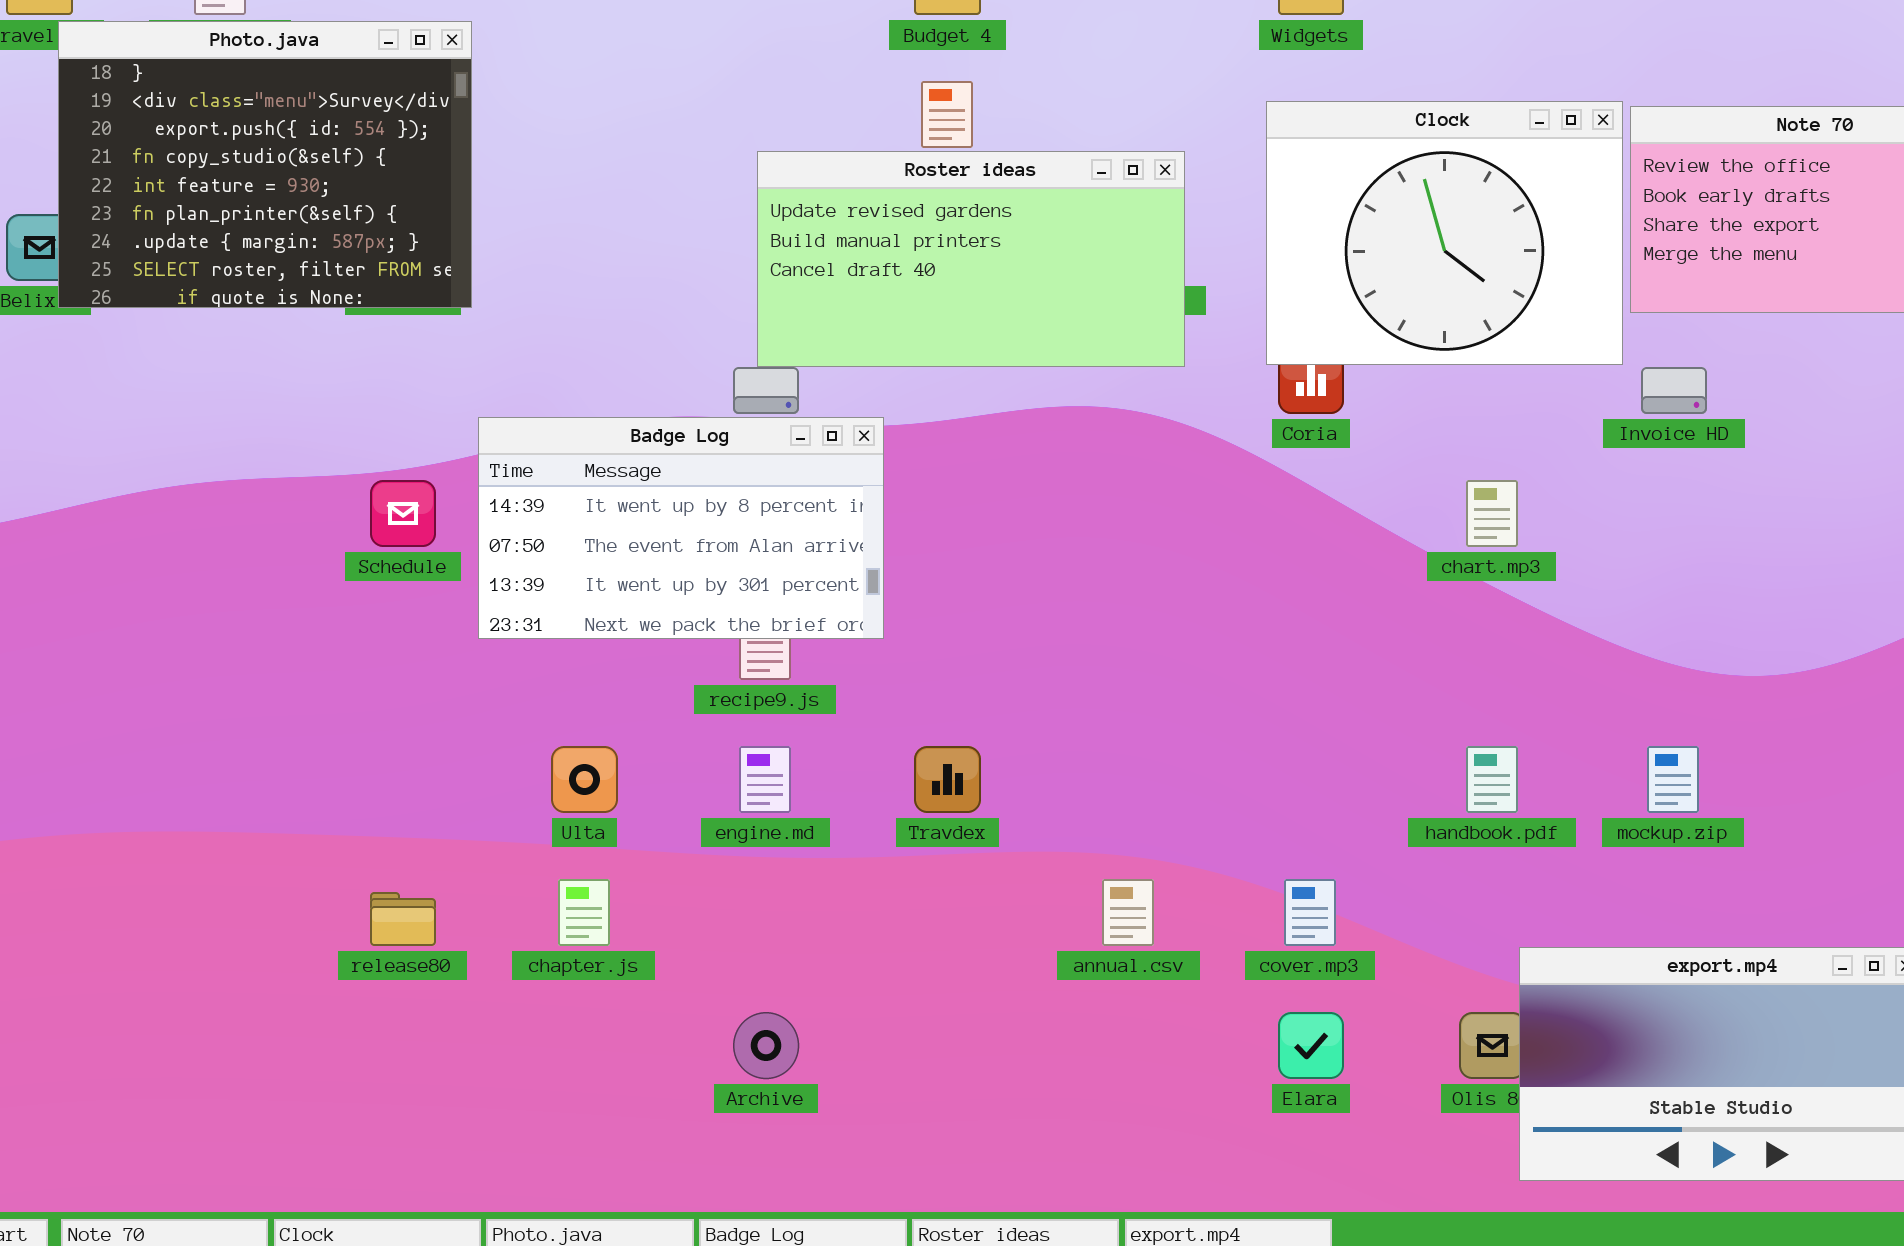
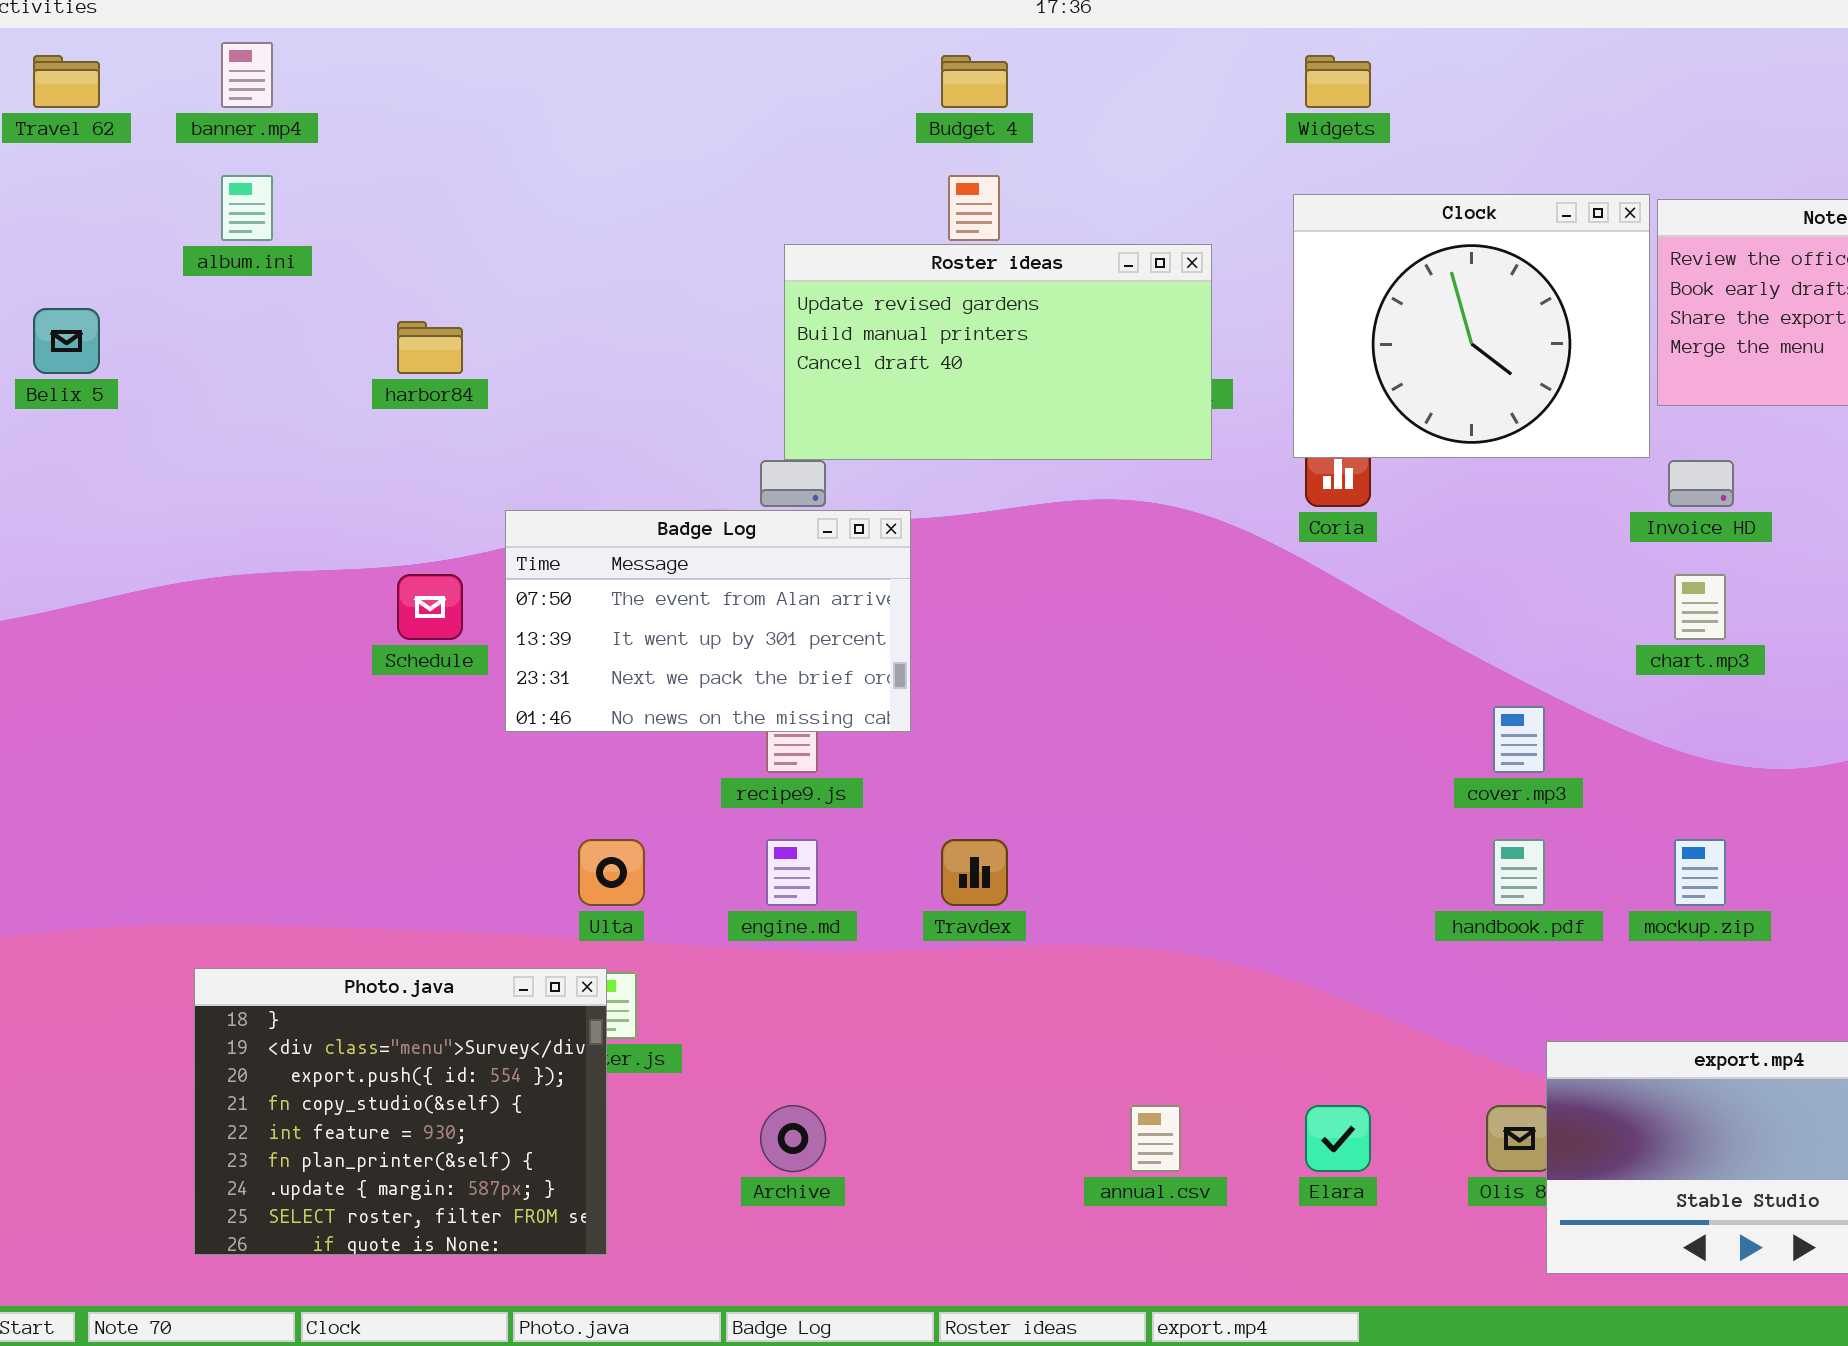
Photo.java: [58,21,472,308] -> [194,968,607,1255], moved
Badge Log: [478,417,884,639] -> [505,510,911,732], scrolled down 1 row
chart.mp3: [1466,480,1518,547] -> [1674,574,1726,640], moved
annual.csv: [1102,879,1154,946] -> [1130,1105,1181,1172], moved
cover.mp3: [1284,879,1336,946] -> [1493,706,1545,773], moved

